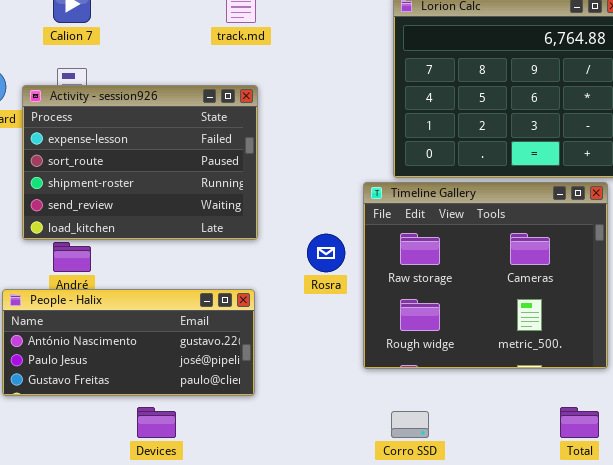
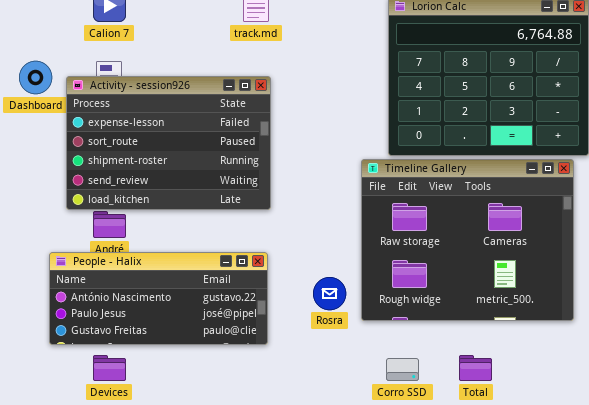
Rosra: [307,234,345,272] -> [313,277,346,310], moved
Devices: [137,407,176,438] -> [93,355,126,381], moved
Total: [560,407,599,438] -> [459,355,492,381], moved

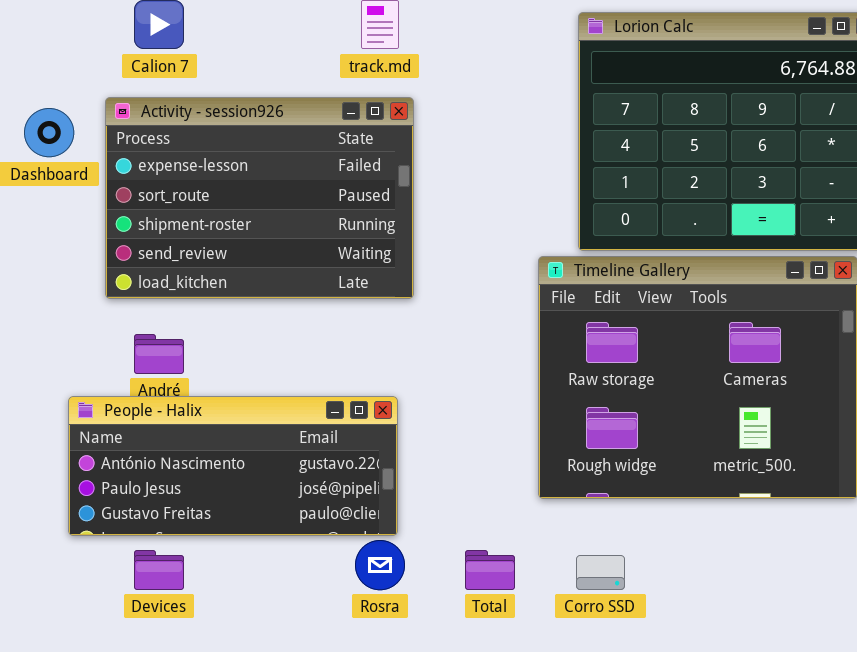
Activity - session926: [66,76,271,210] -> [105,97,414,299], moved
Rosra: [313,277,346,310] -> [355,540,405,590], moved
Total: [459,355,492,381] -> [465,550,515,590], moved

